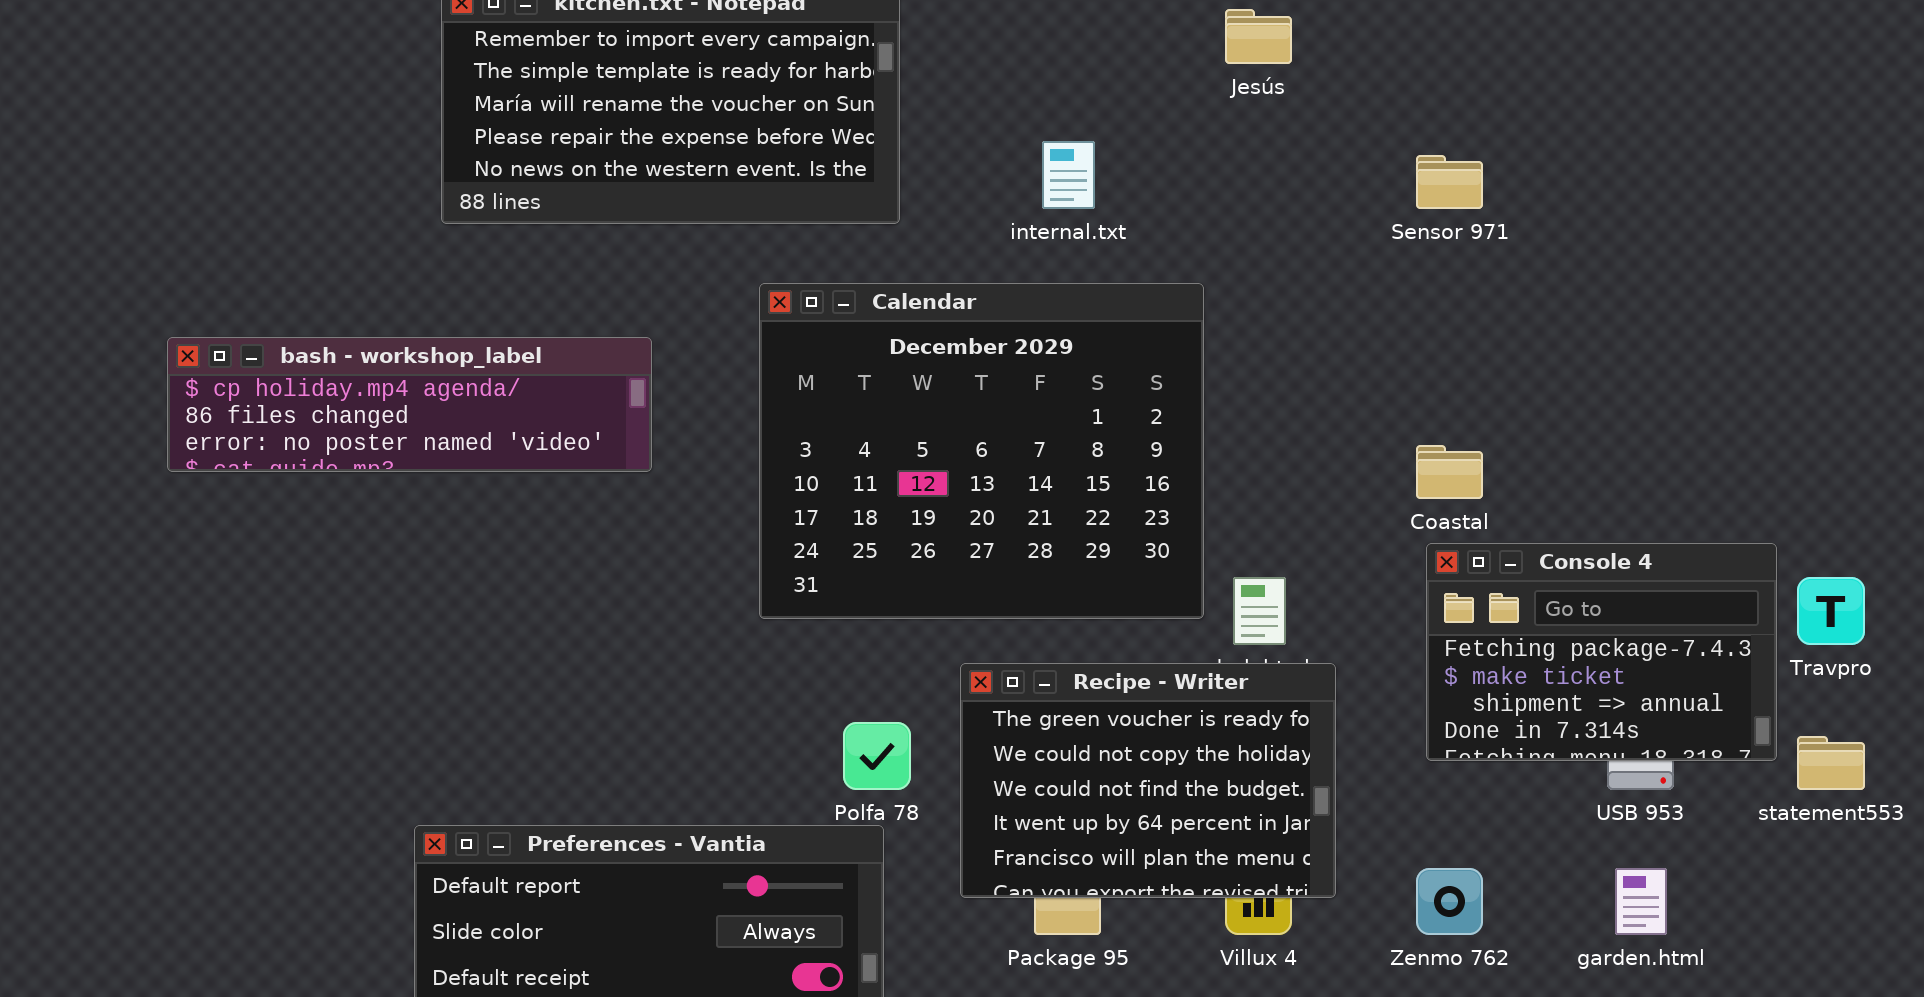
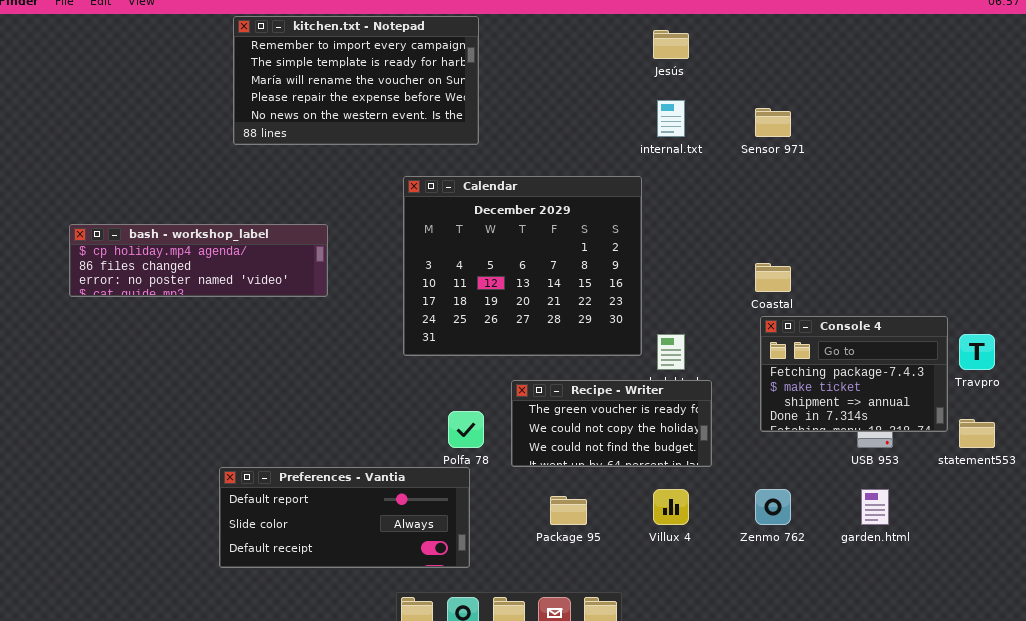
internal.txt: [1042,141,1095,209] -> [657,100,685,137], moved
bash - workshop_label: [167,337,652,472] -> [69,224,328,297], moved
Recipe - Writer: [960,663,1336,898] -> [511,380,712,467], resized

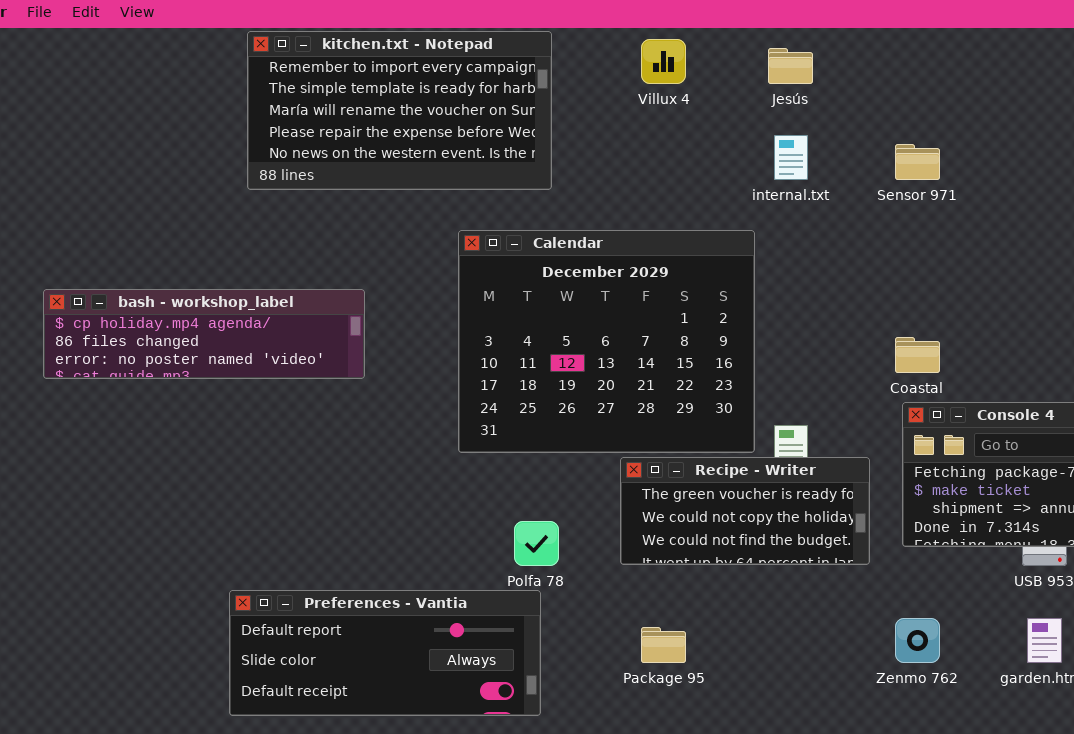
Recipe - Writer: [511,380,712,467] -> [620,457,870,565], moved
Villux 4: [653,489,689,525] -> [641,39,686,84], moved

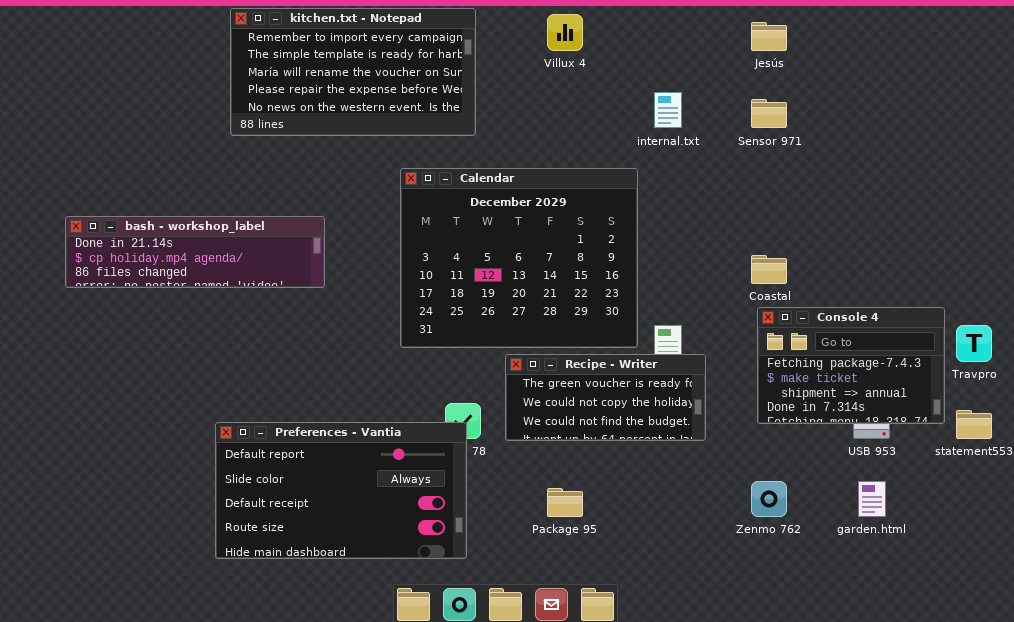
Jesús: [768,48,813,84] -> [751,22,787,51], moved
bash - workshop_label: [43,289,365,379] -> [65,216,325,288], scrolled up 1 row
Recipe - Writer: [620,457,870,565] -> [505,354,706,441], moved
Preferences - Vantia: [229,590,541,716] -> [215,422,467,559], resized

